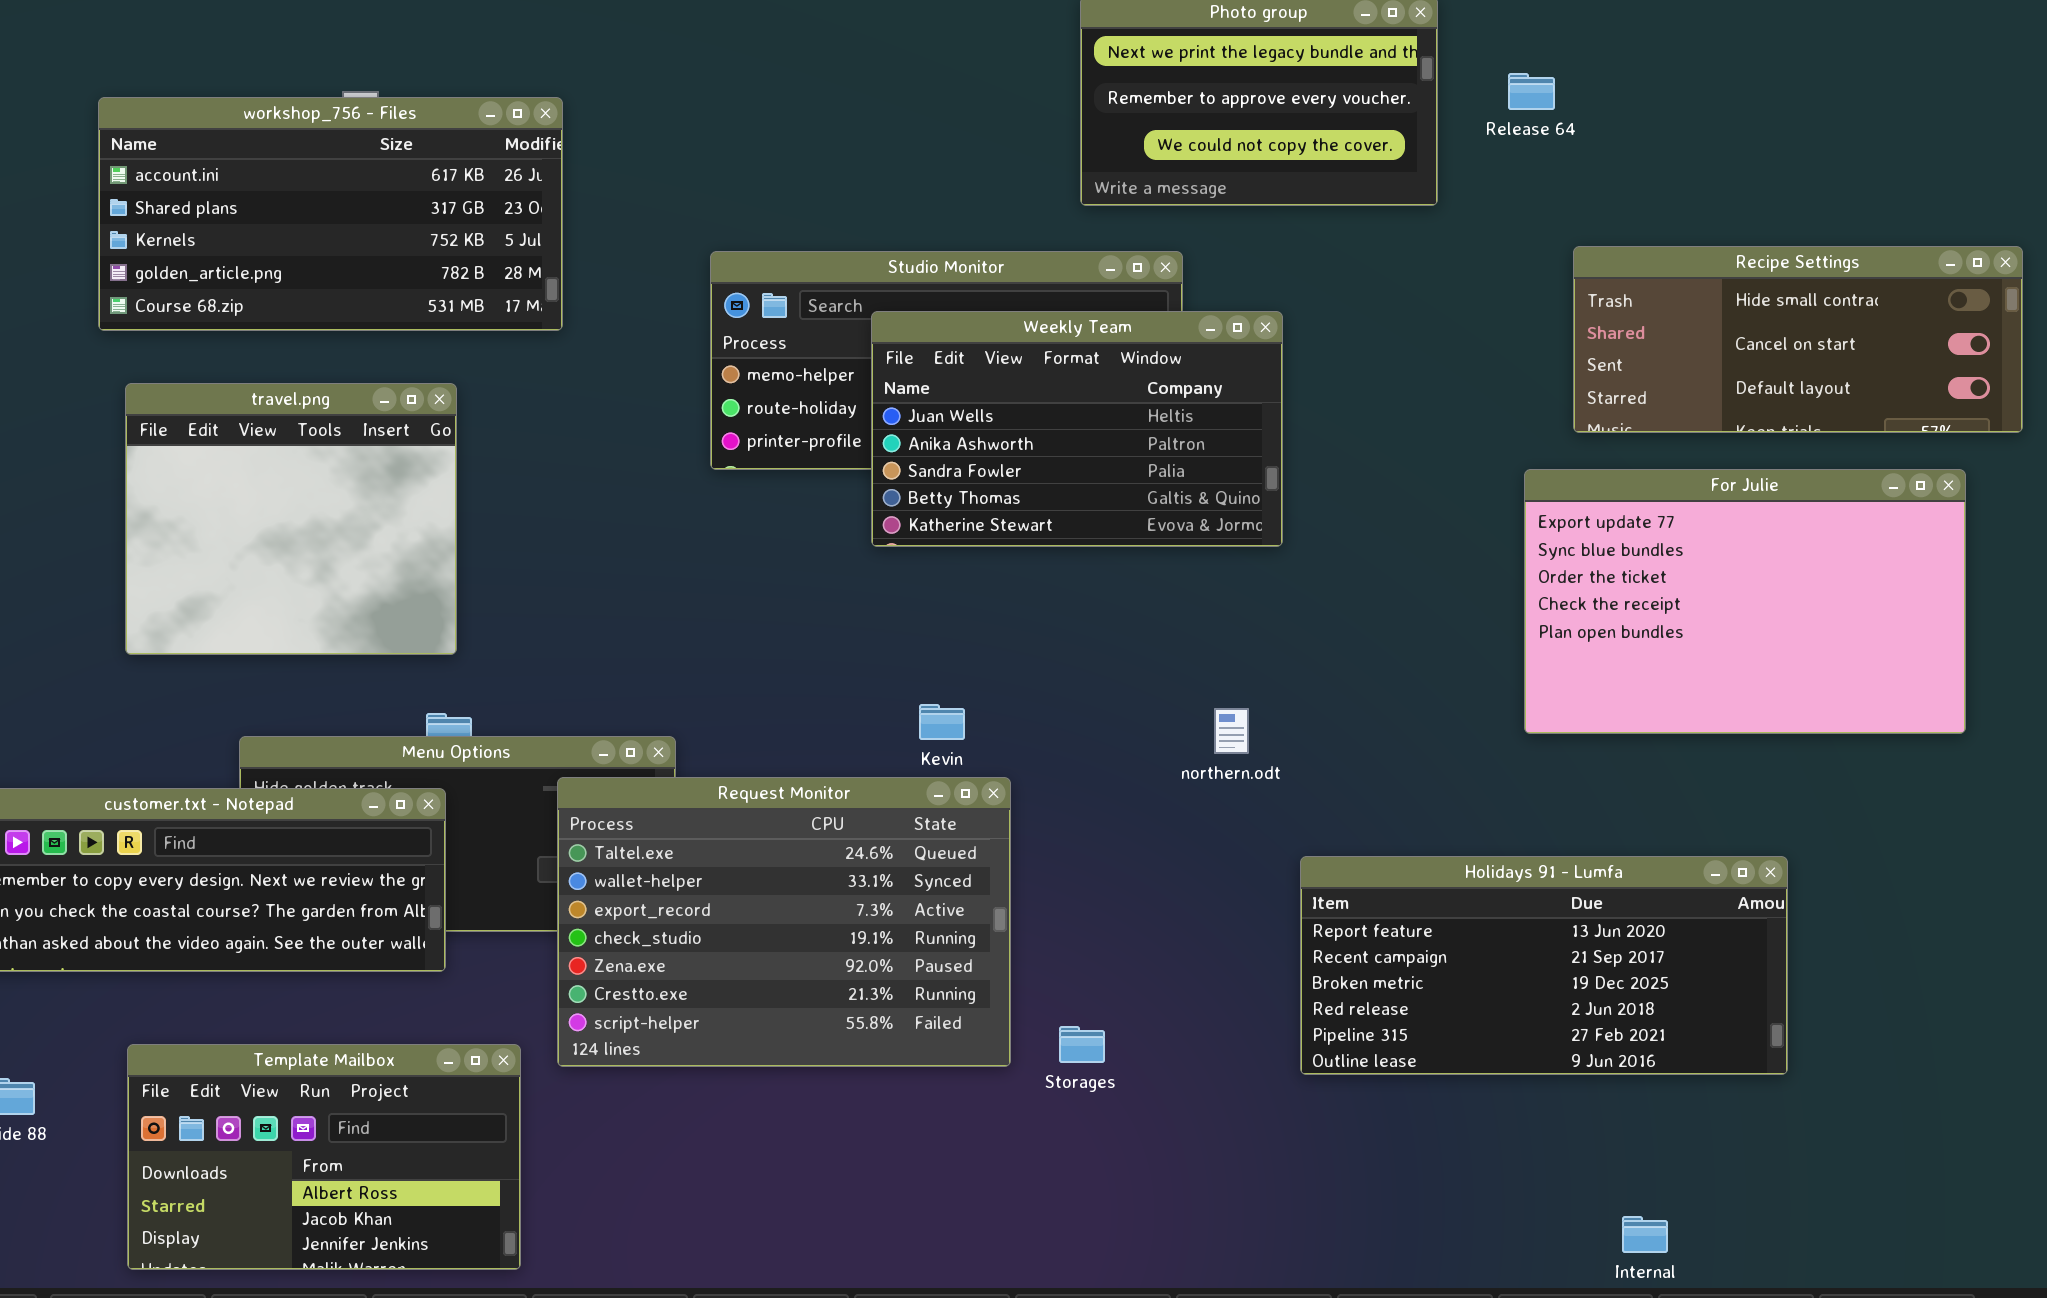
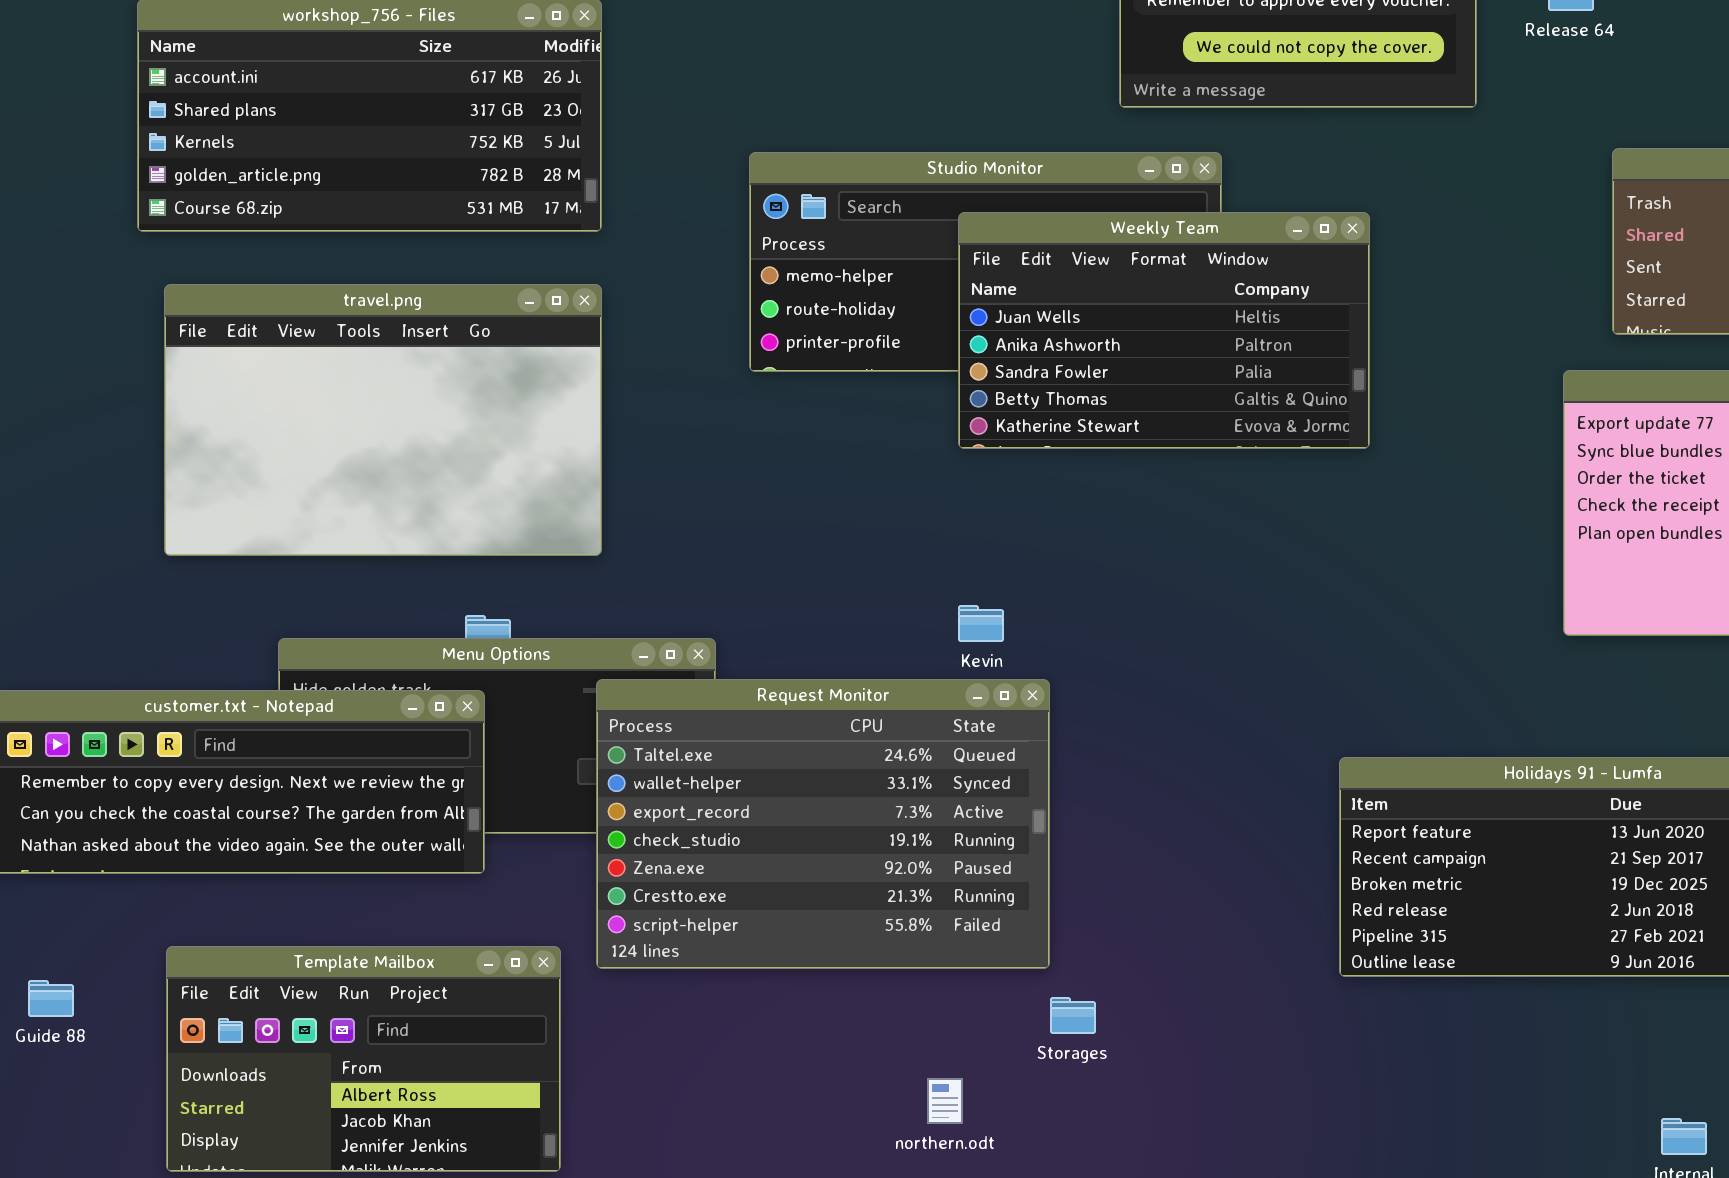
Weekly Team: [871,311,1283,547] -> [958,212,1370,449], moved
travel.png: [125,383,457,655] -> [164,284,602,556], resized
northern.odt: [1214,708,1249,754] -> [927,1078,963,1124], moved
Storages: [1059,1026,1105,1063] -> [1050,997,1096,1034], moved

